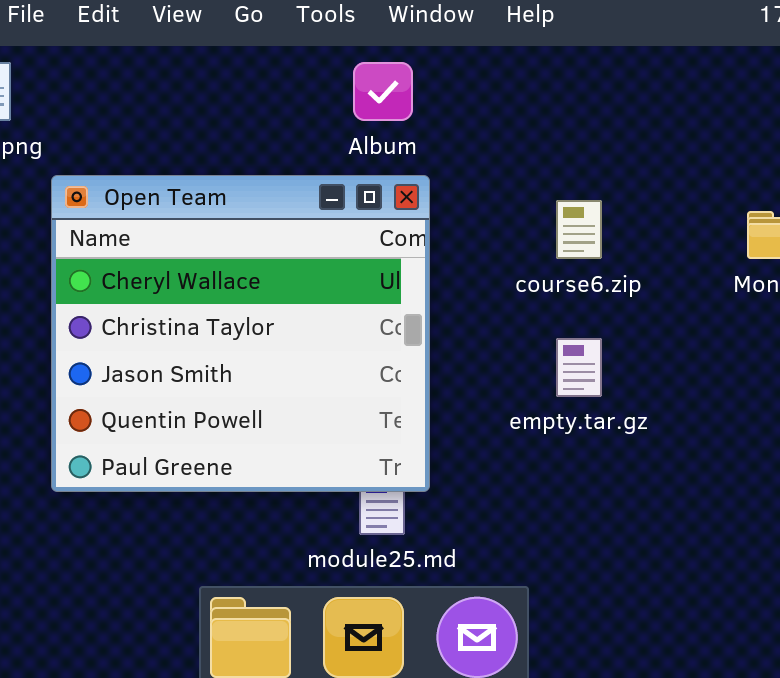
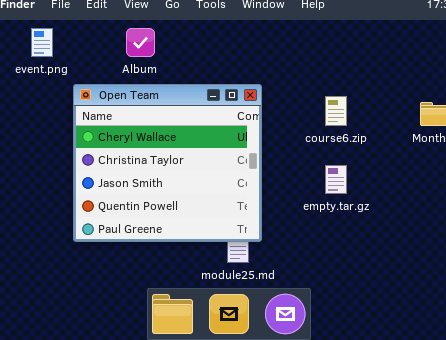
Album: [353,62,413,121] -> [126,28,155,57], moved

